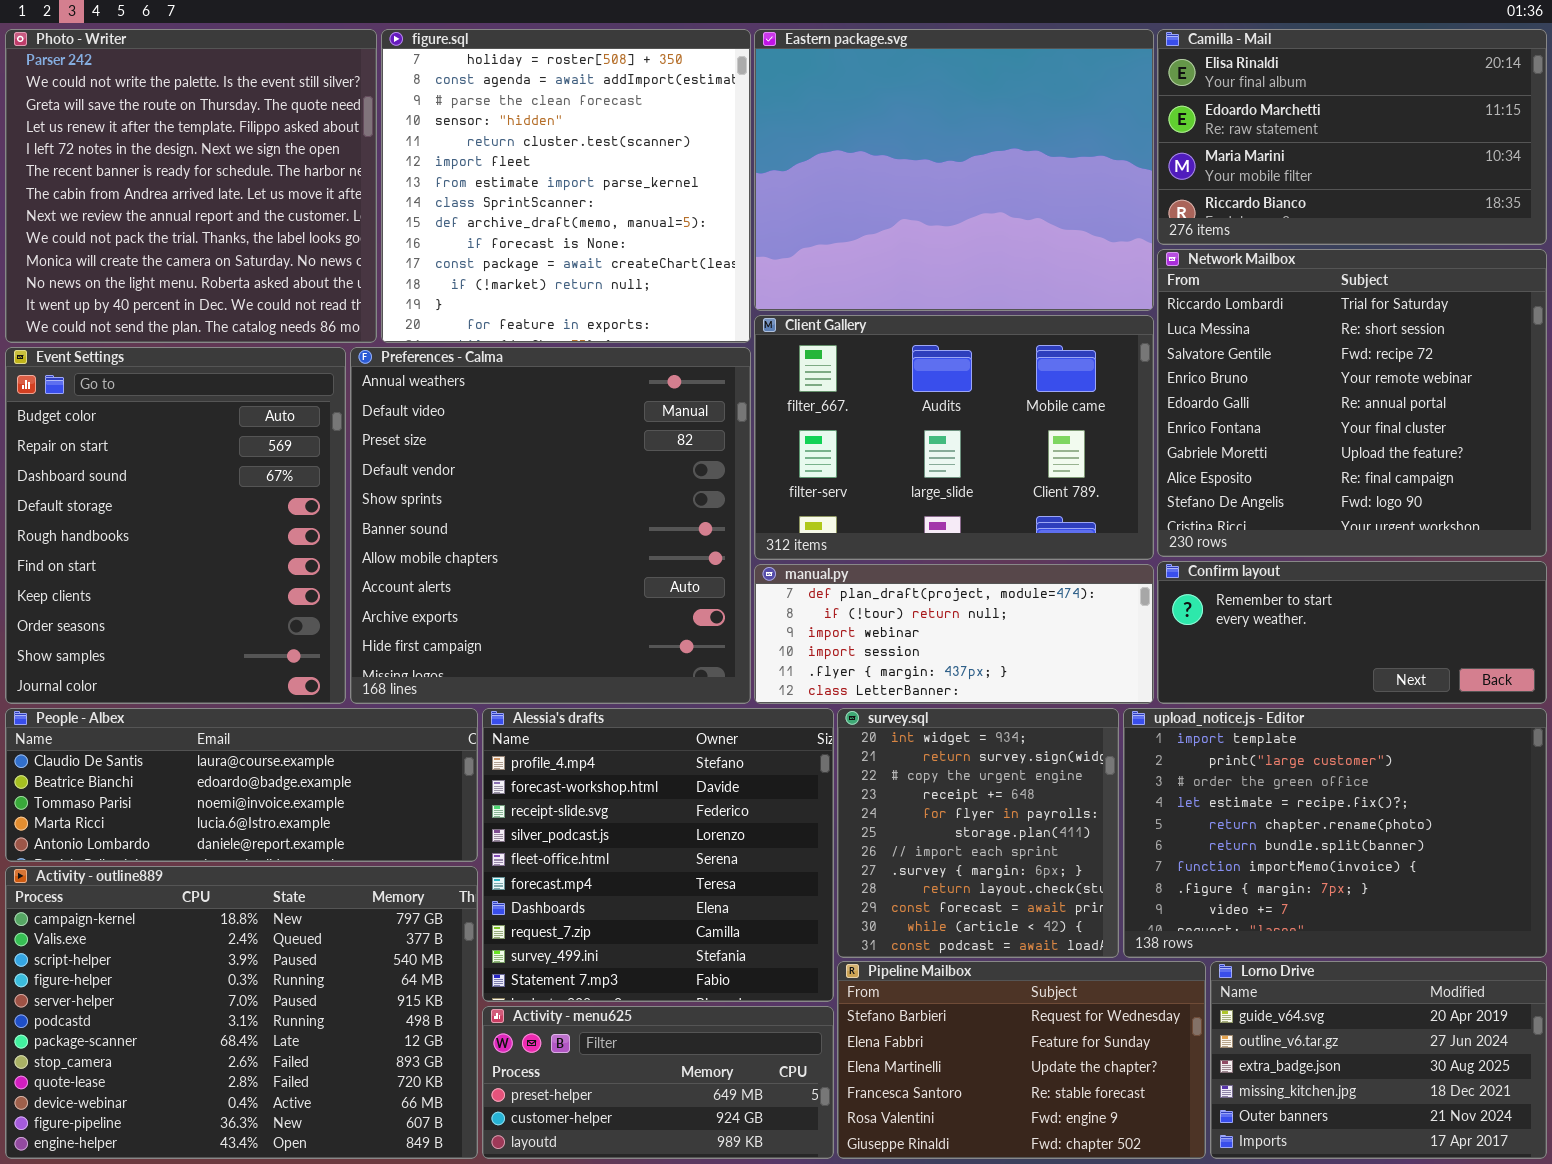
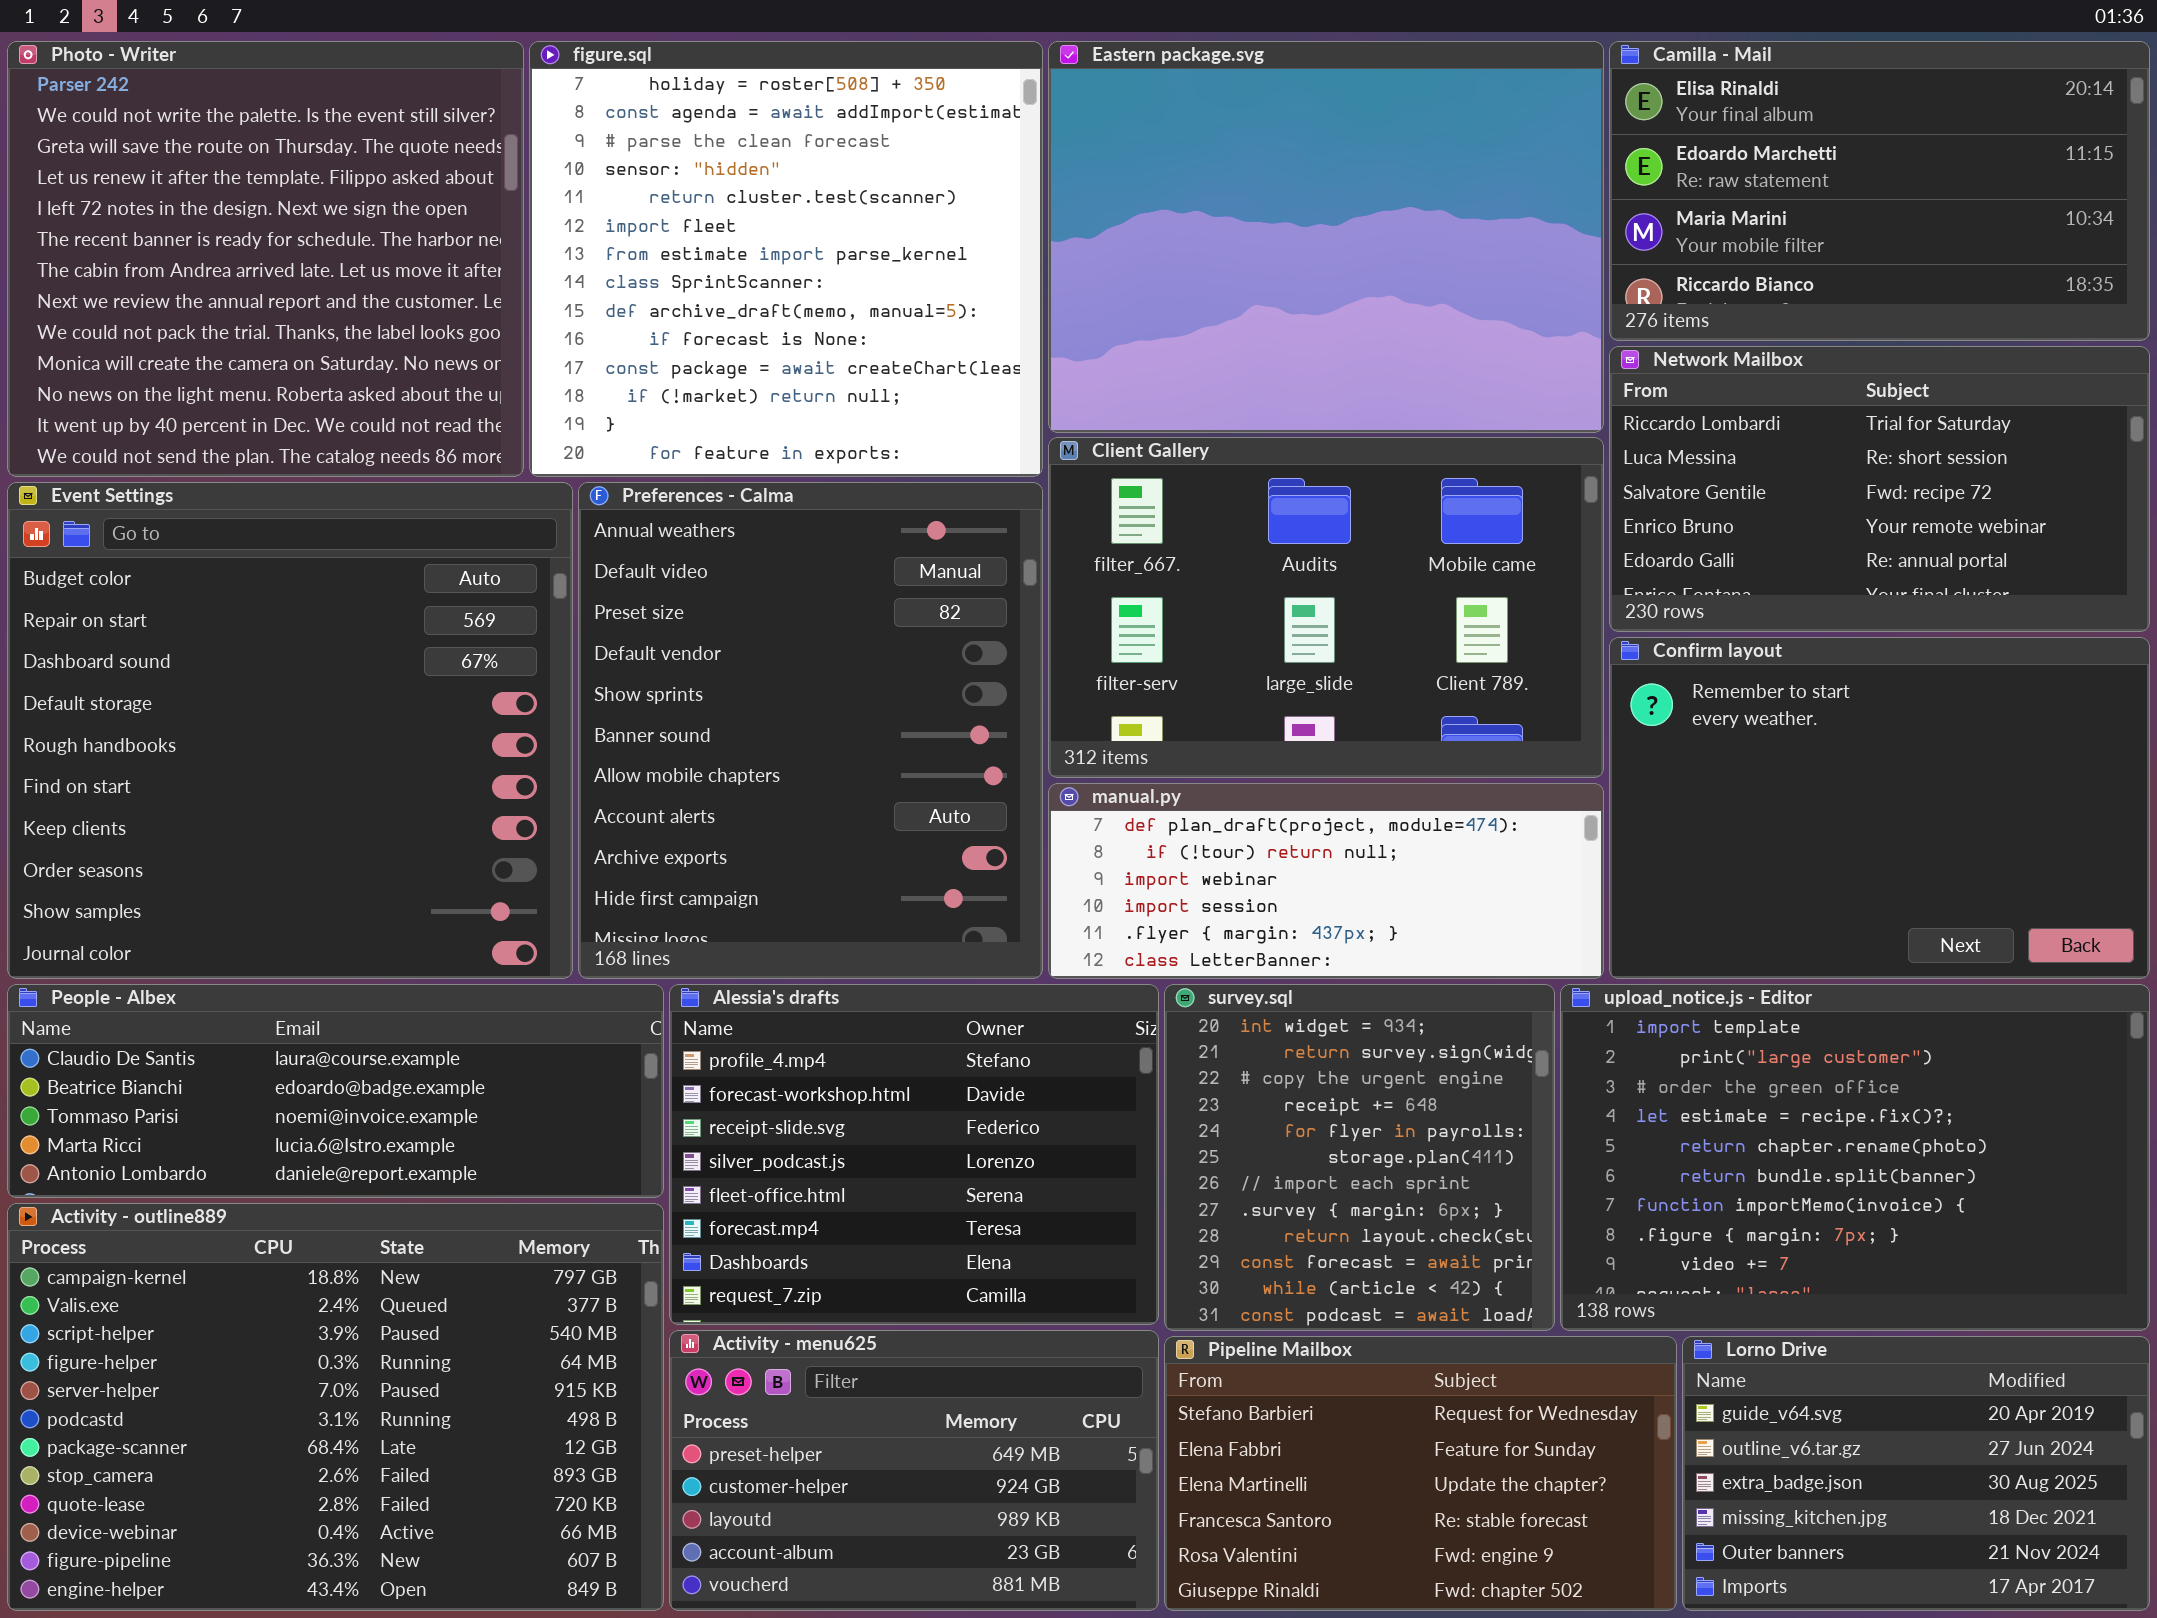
Network Mailbox: [1157,249,1547,557] -> [1609,346,2150,632], resized
Event Settings: [5,347,346,704] -> [7,482,573,979], resized
Preferences - Calma: [350,347,751,704] -> [578,482,1043,979], resized
Confirm layout: [1157,561,1547,704] -> [1609,637,2150,979], resized
Alessia's drafts: [482,708,834,1002] -> [669,984,1159,1325], resized
Activity - menu625: [482,1006,834,1159] -> [669,1330,1159,1611], resized

